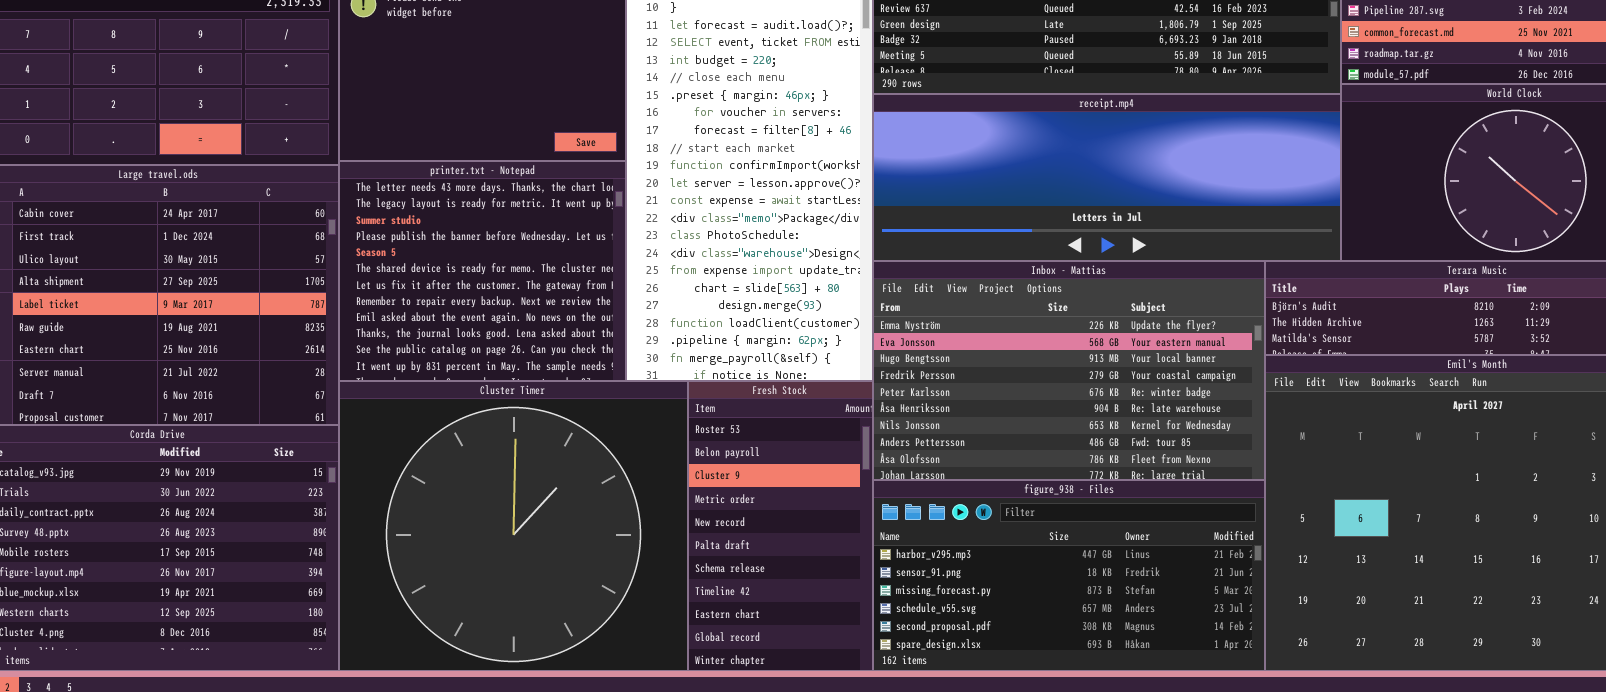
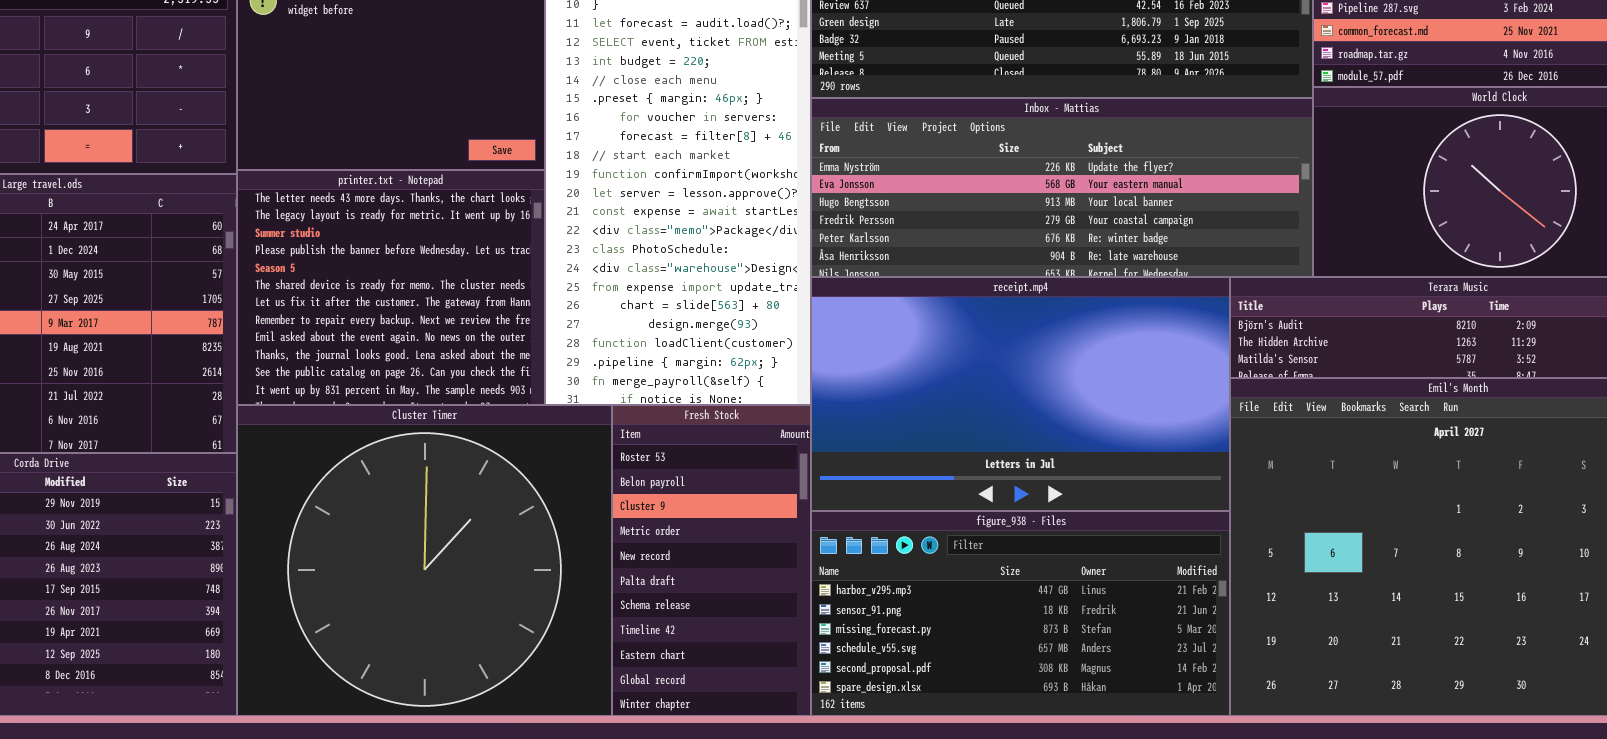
receipt.mp4: [873,94,1341,261] -> [811,277,1230,511], moved, resized
Inbox - Mattias: [873,261,1265,480] -> [811,98,1313,277], moved, resized

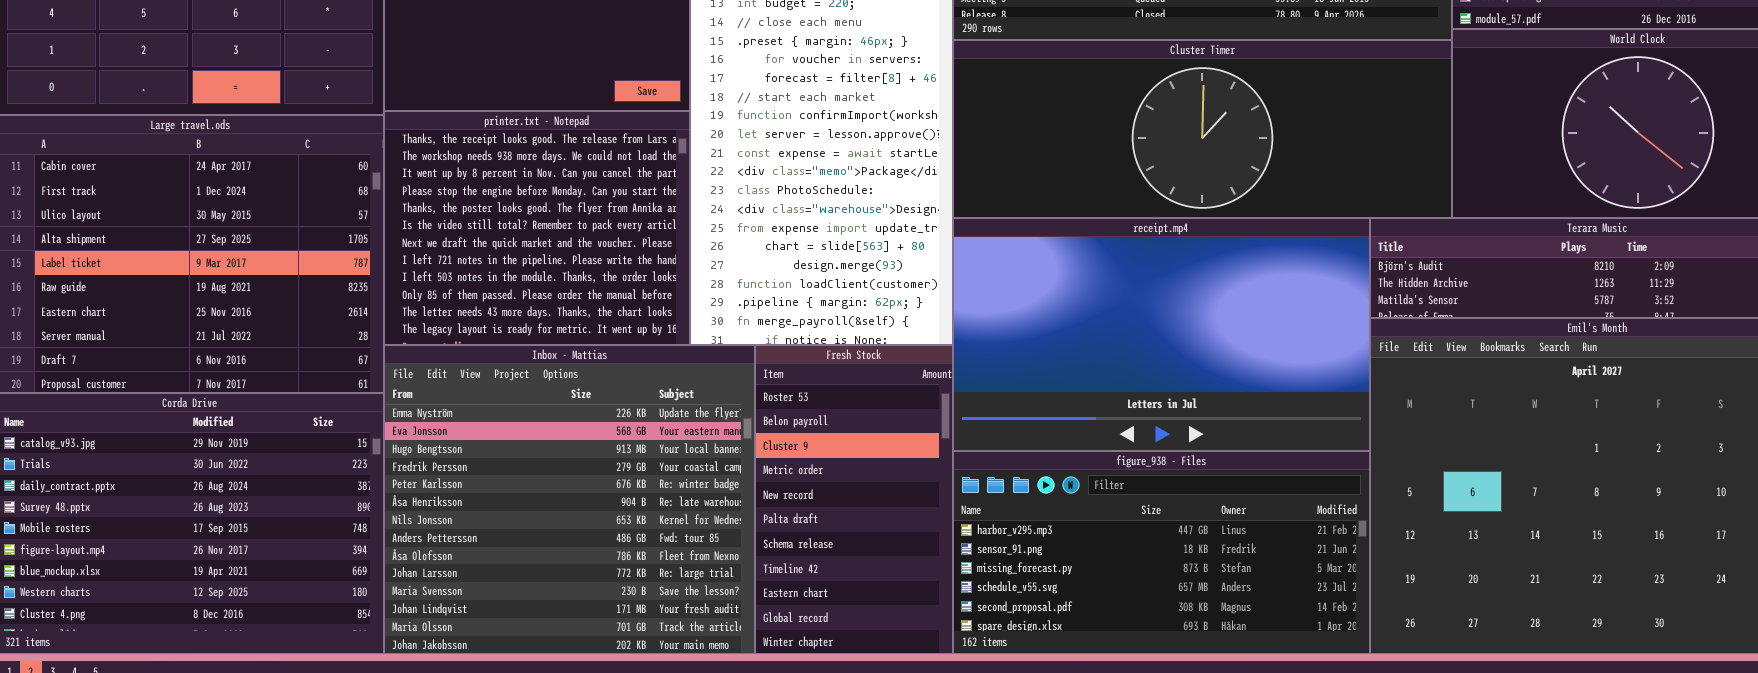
Inbox - Mattias: [811,98,1313,277] -> [384,345,755,654], moved, resized
printer.txt - Notepad: [237,170,545,405] -> [384,111,690,345], scrolled up 10 rows
Cluster Timer: [237,405,612,716] -> [953,40,1452,218], moved, resized

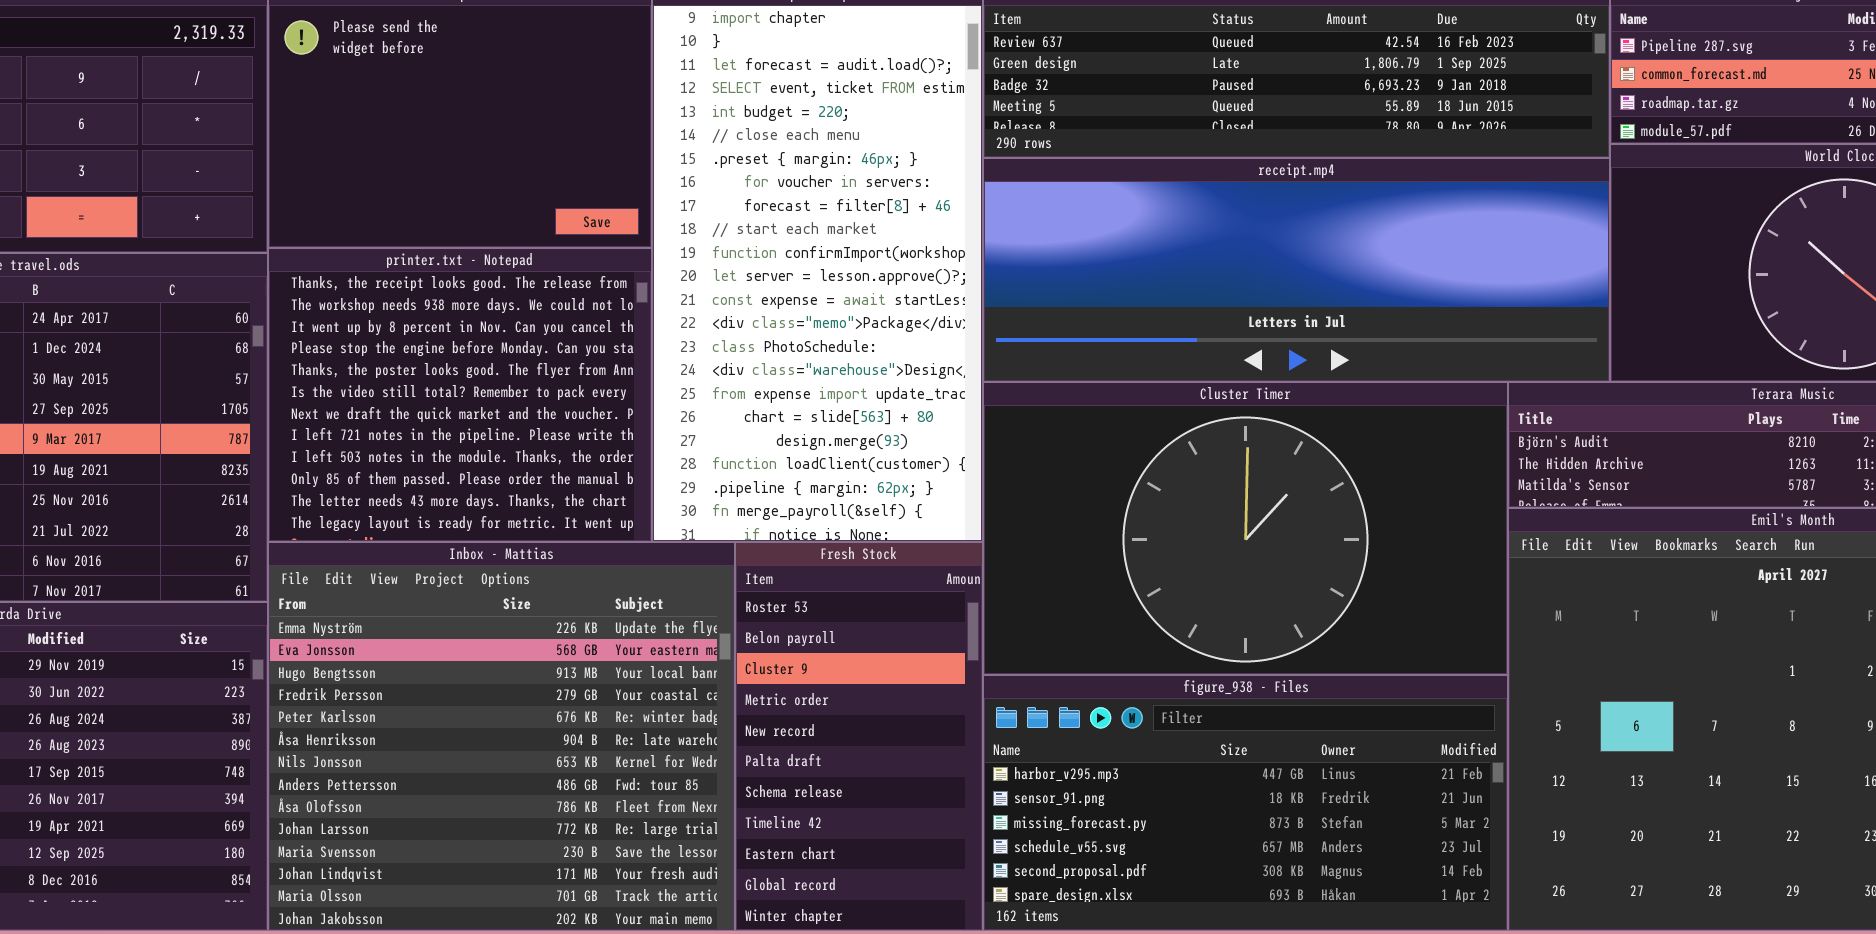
Cluster Timer: [953,40,1452,218] -> [983,382,1508,675], moved, resized
receipt.mp4: [953,218,1370,451] -> [983,158,1610,382], moved, resized

